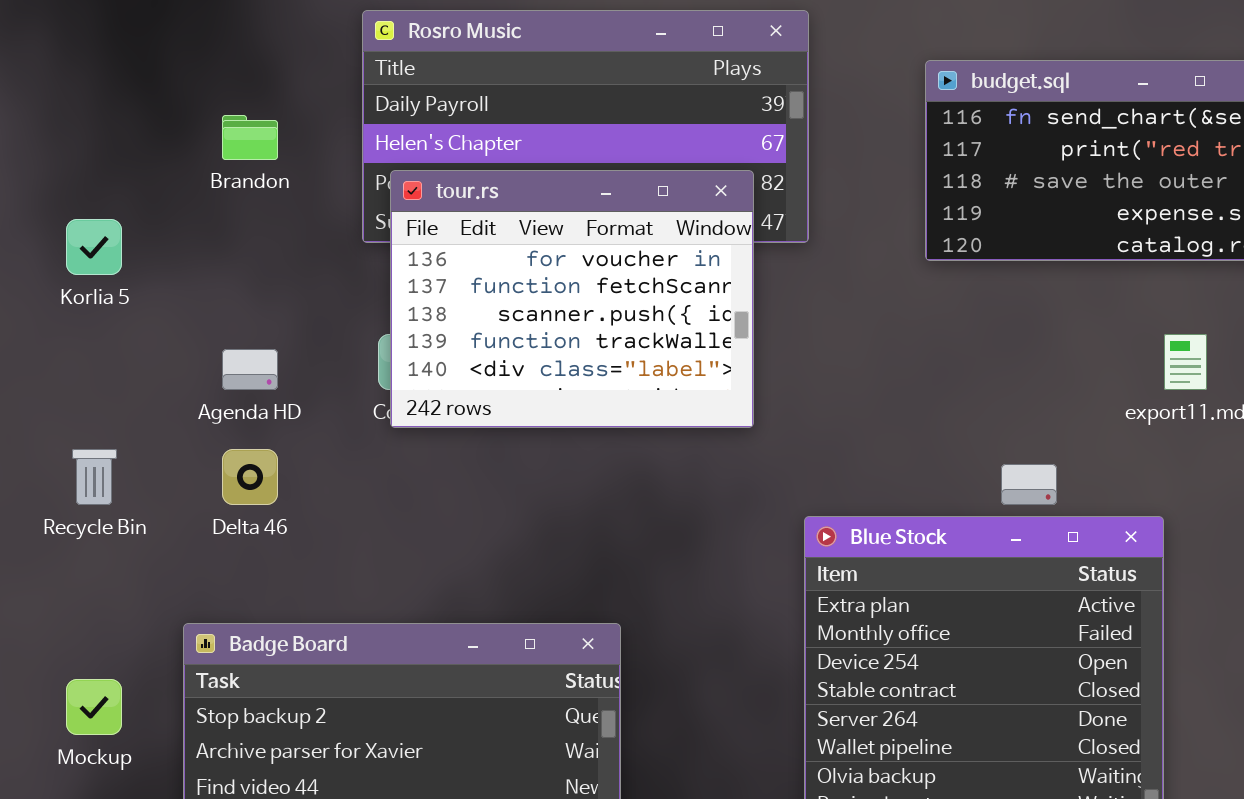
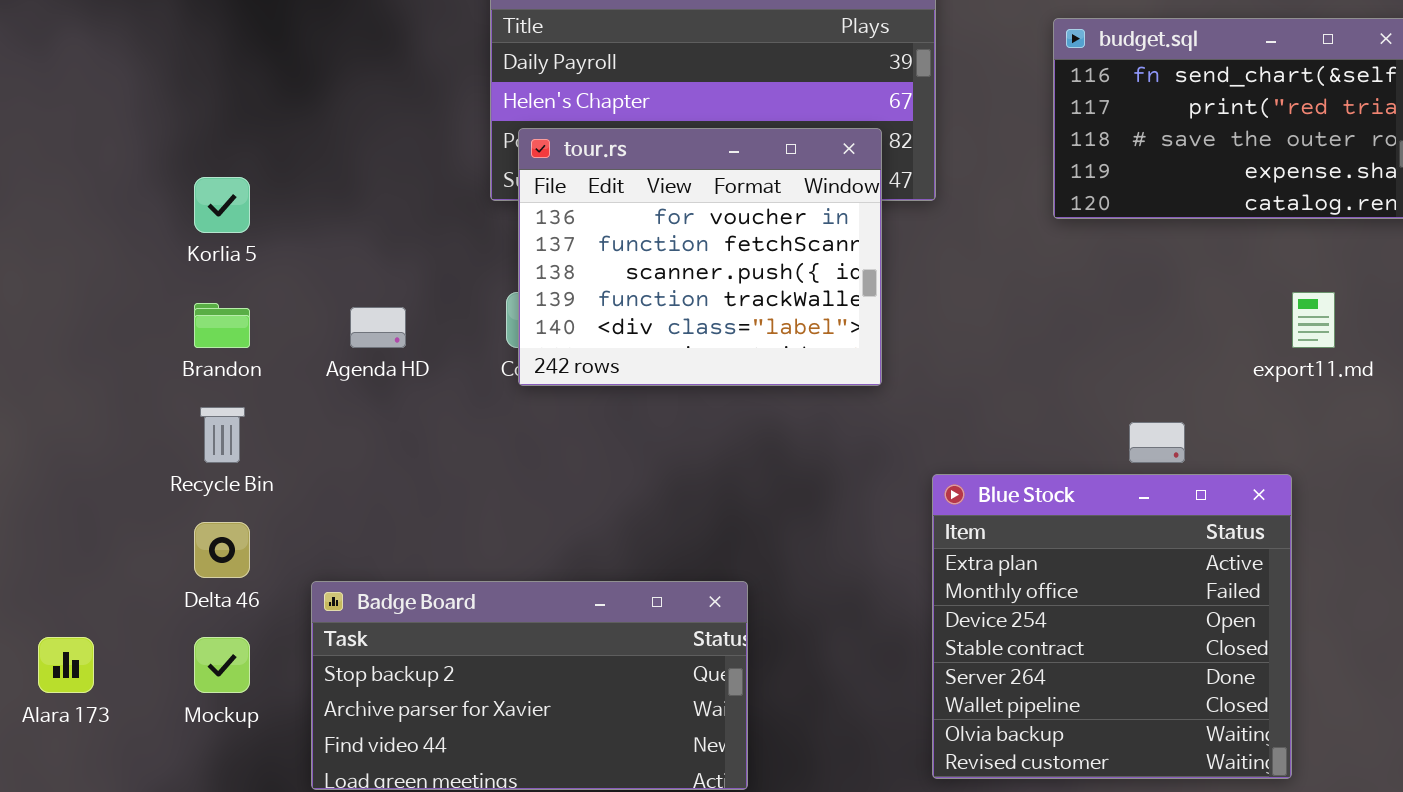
Brandon: [222,115,278,160] -> [194,303,250,348], moved
Delta 46: [222,449,278,505] -> [194,522,250,578], moved

